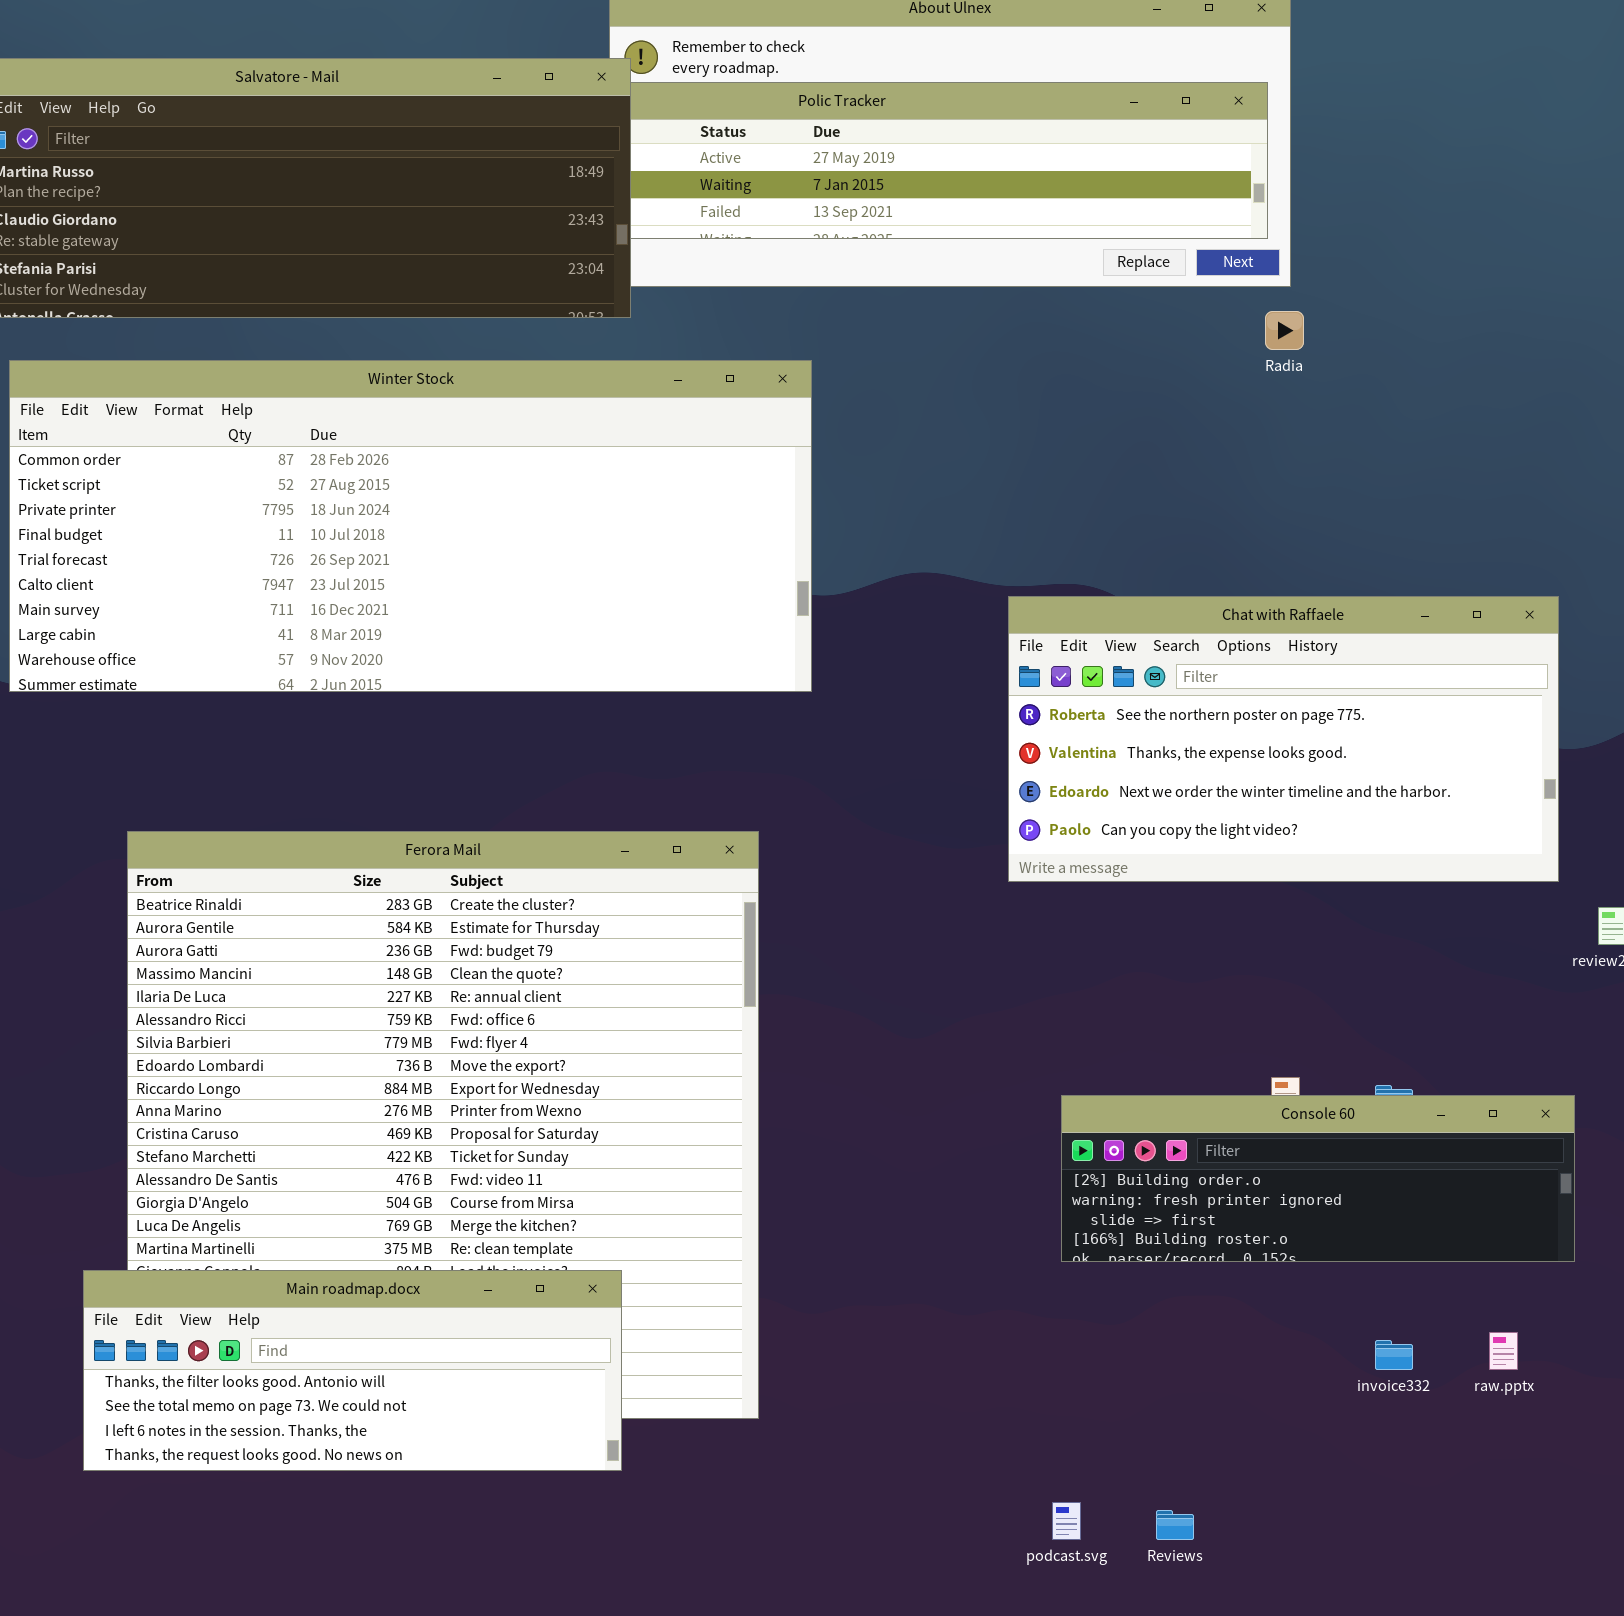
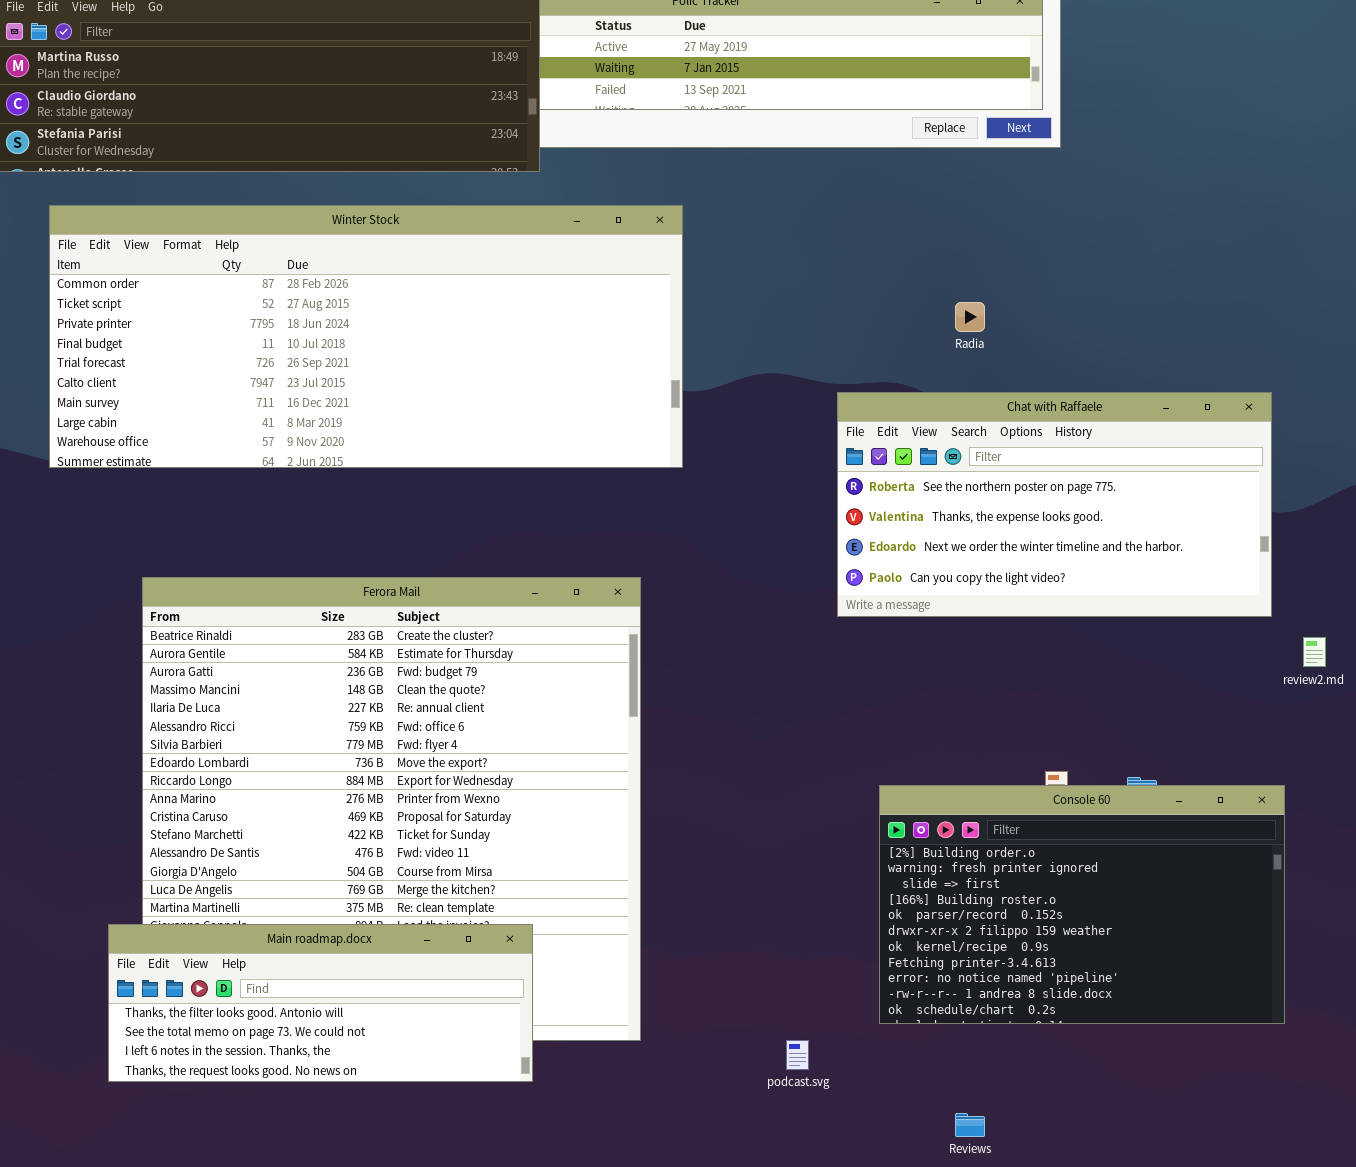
Radia: [1265,311,1304,350] -> [955,302,985,332], moved
Console 60: [1061,1095,1575,1262] -> [879,785,1285,1024], resized
podcast.svg: [1052,1502,1081,1540] -> [786,1040,809,1070], moved

